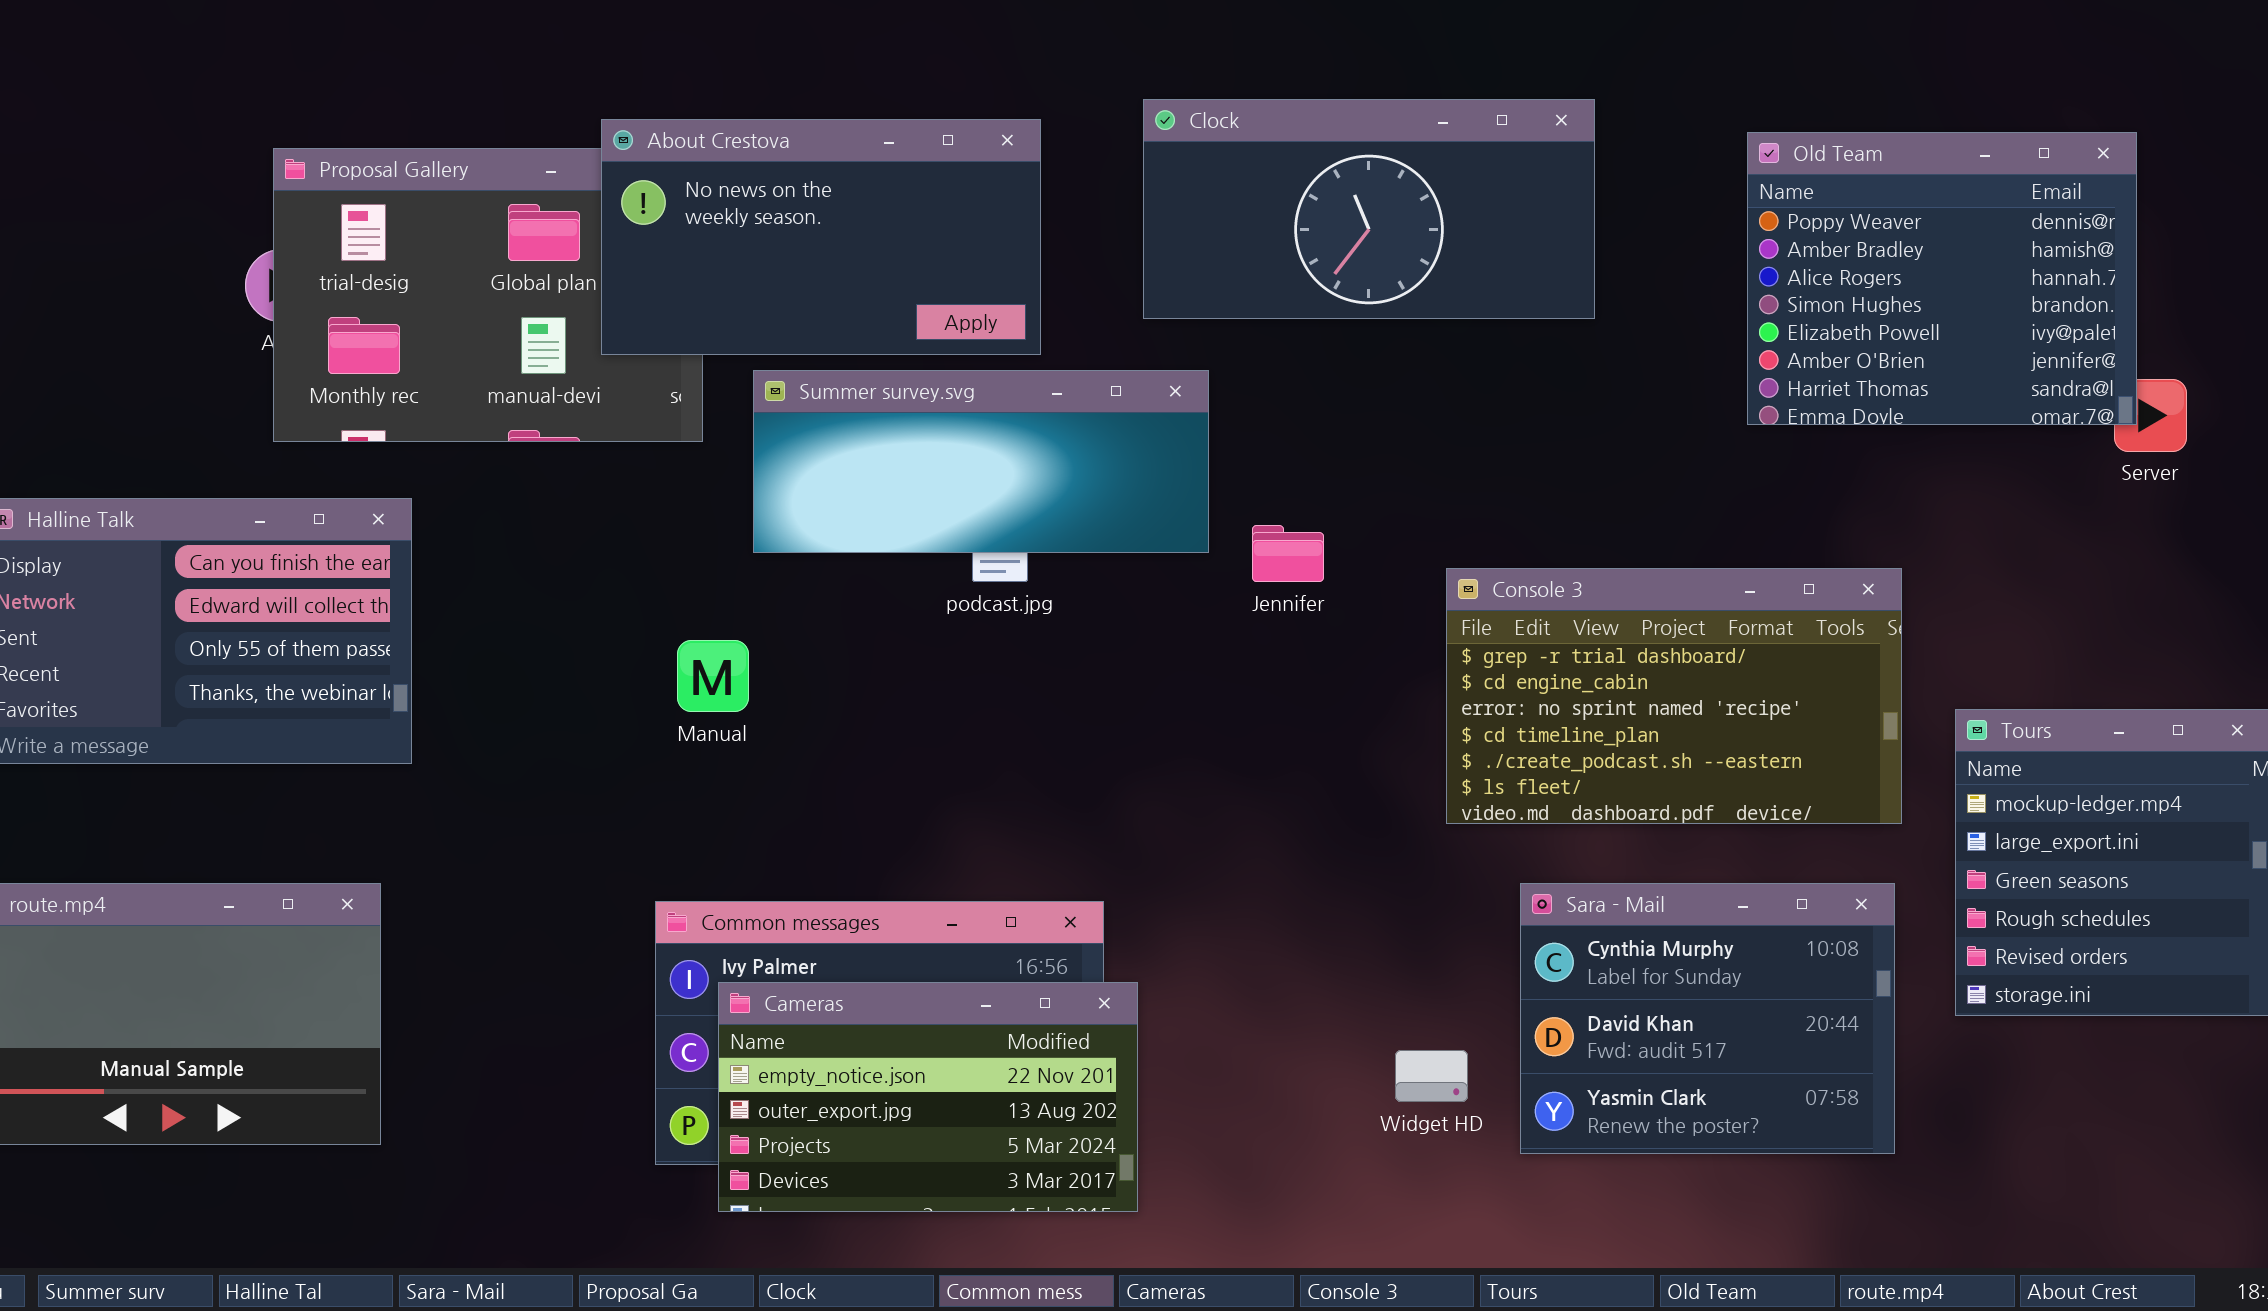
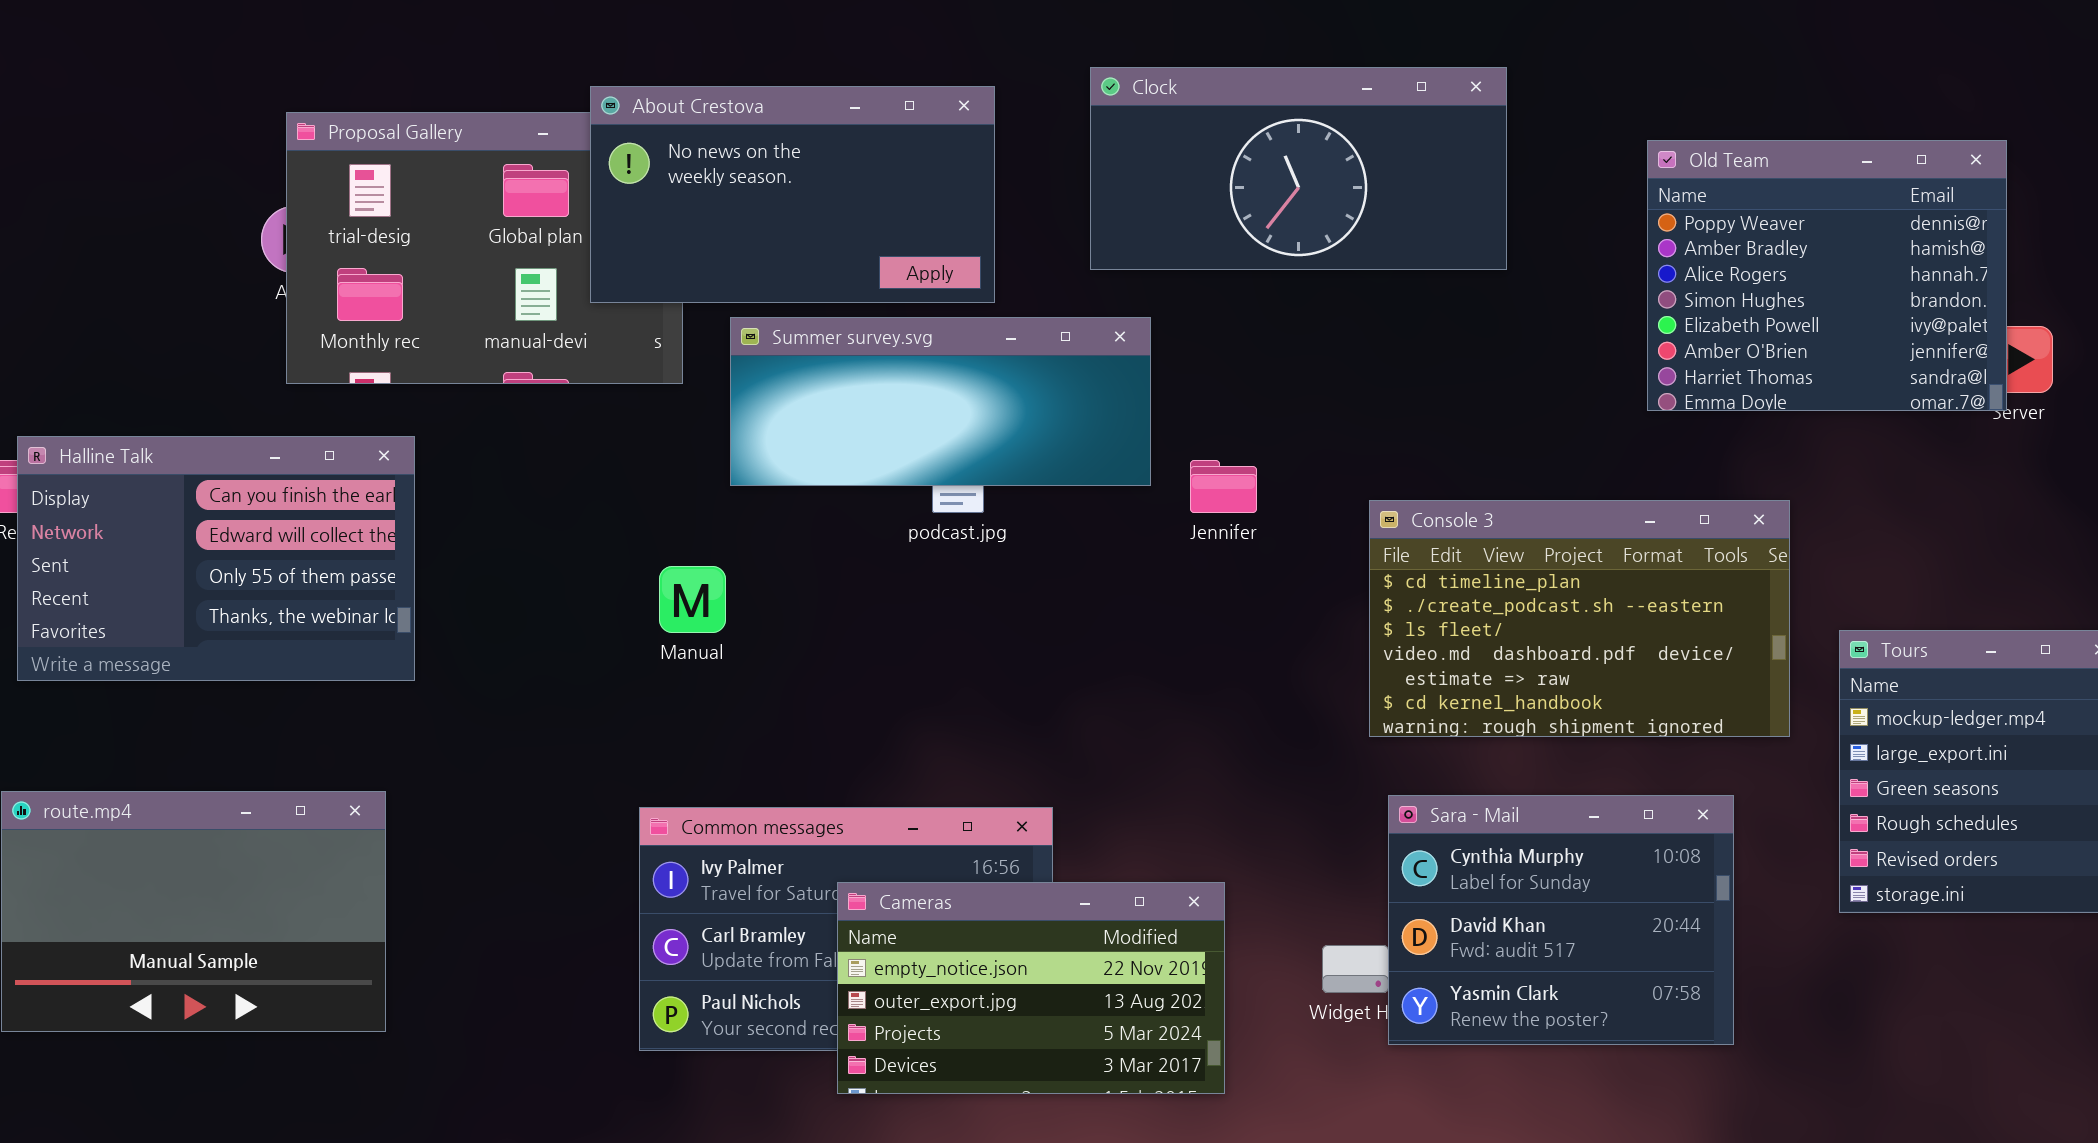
Old Team: [1747,132,2137,425] -> [1647,140,2007,411], moved
Console 3: [1446,568,1902,824] -> [1369,500,1790,737], scrolled down 3 rows
Sara - Mail: [1520,883,1895,1154] -> [1388,795,1734,1045], moved
Cameras: [718,982,1138,1212] -> [837,882,1225,1094], moved

